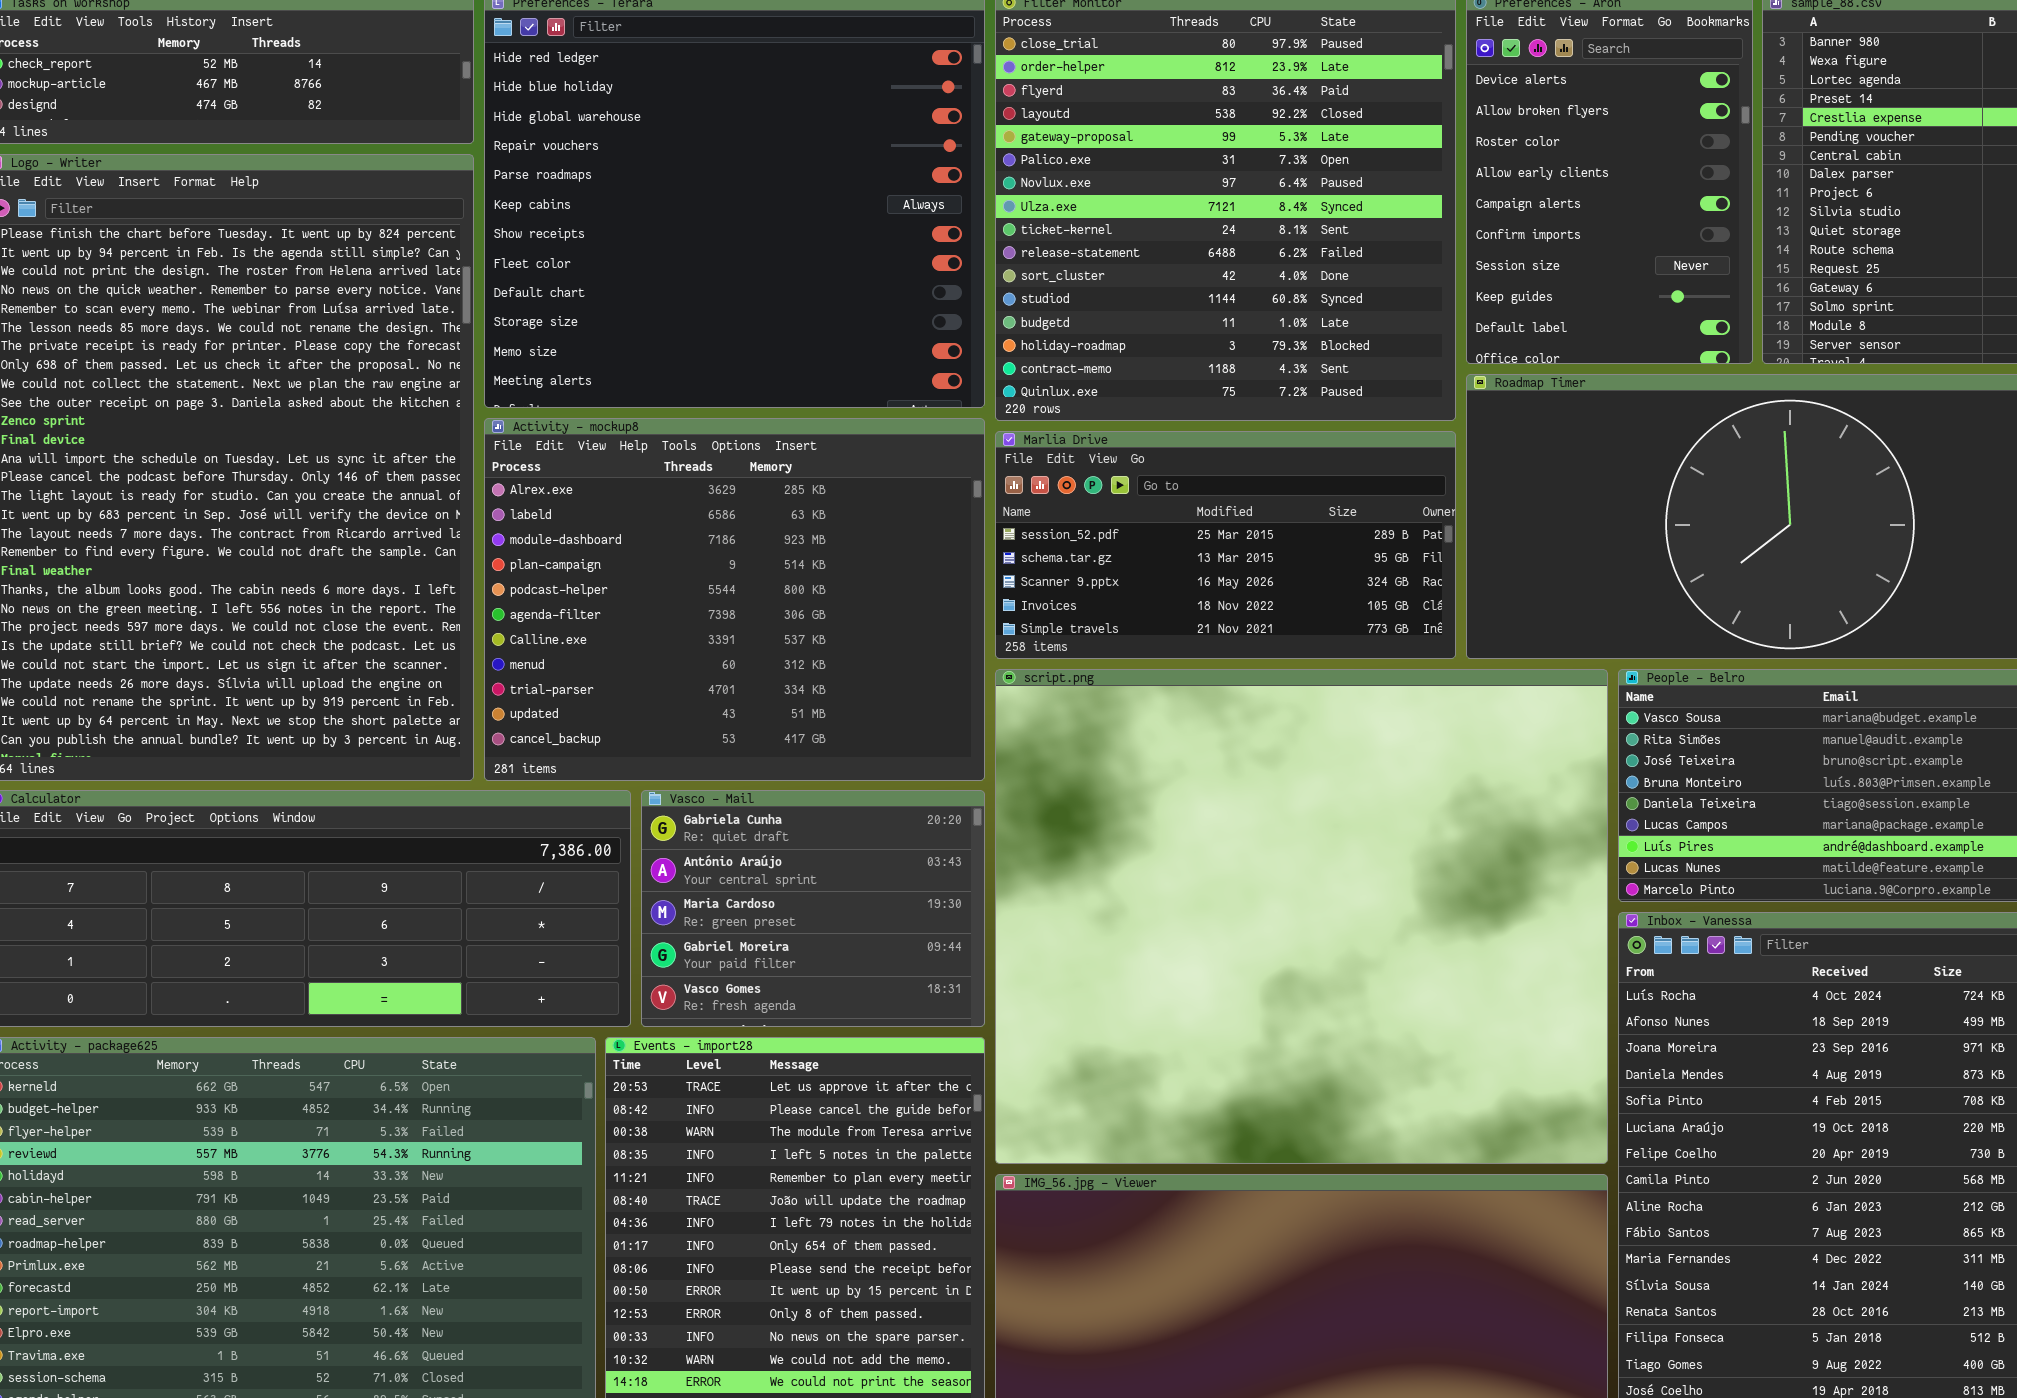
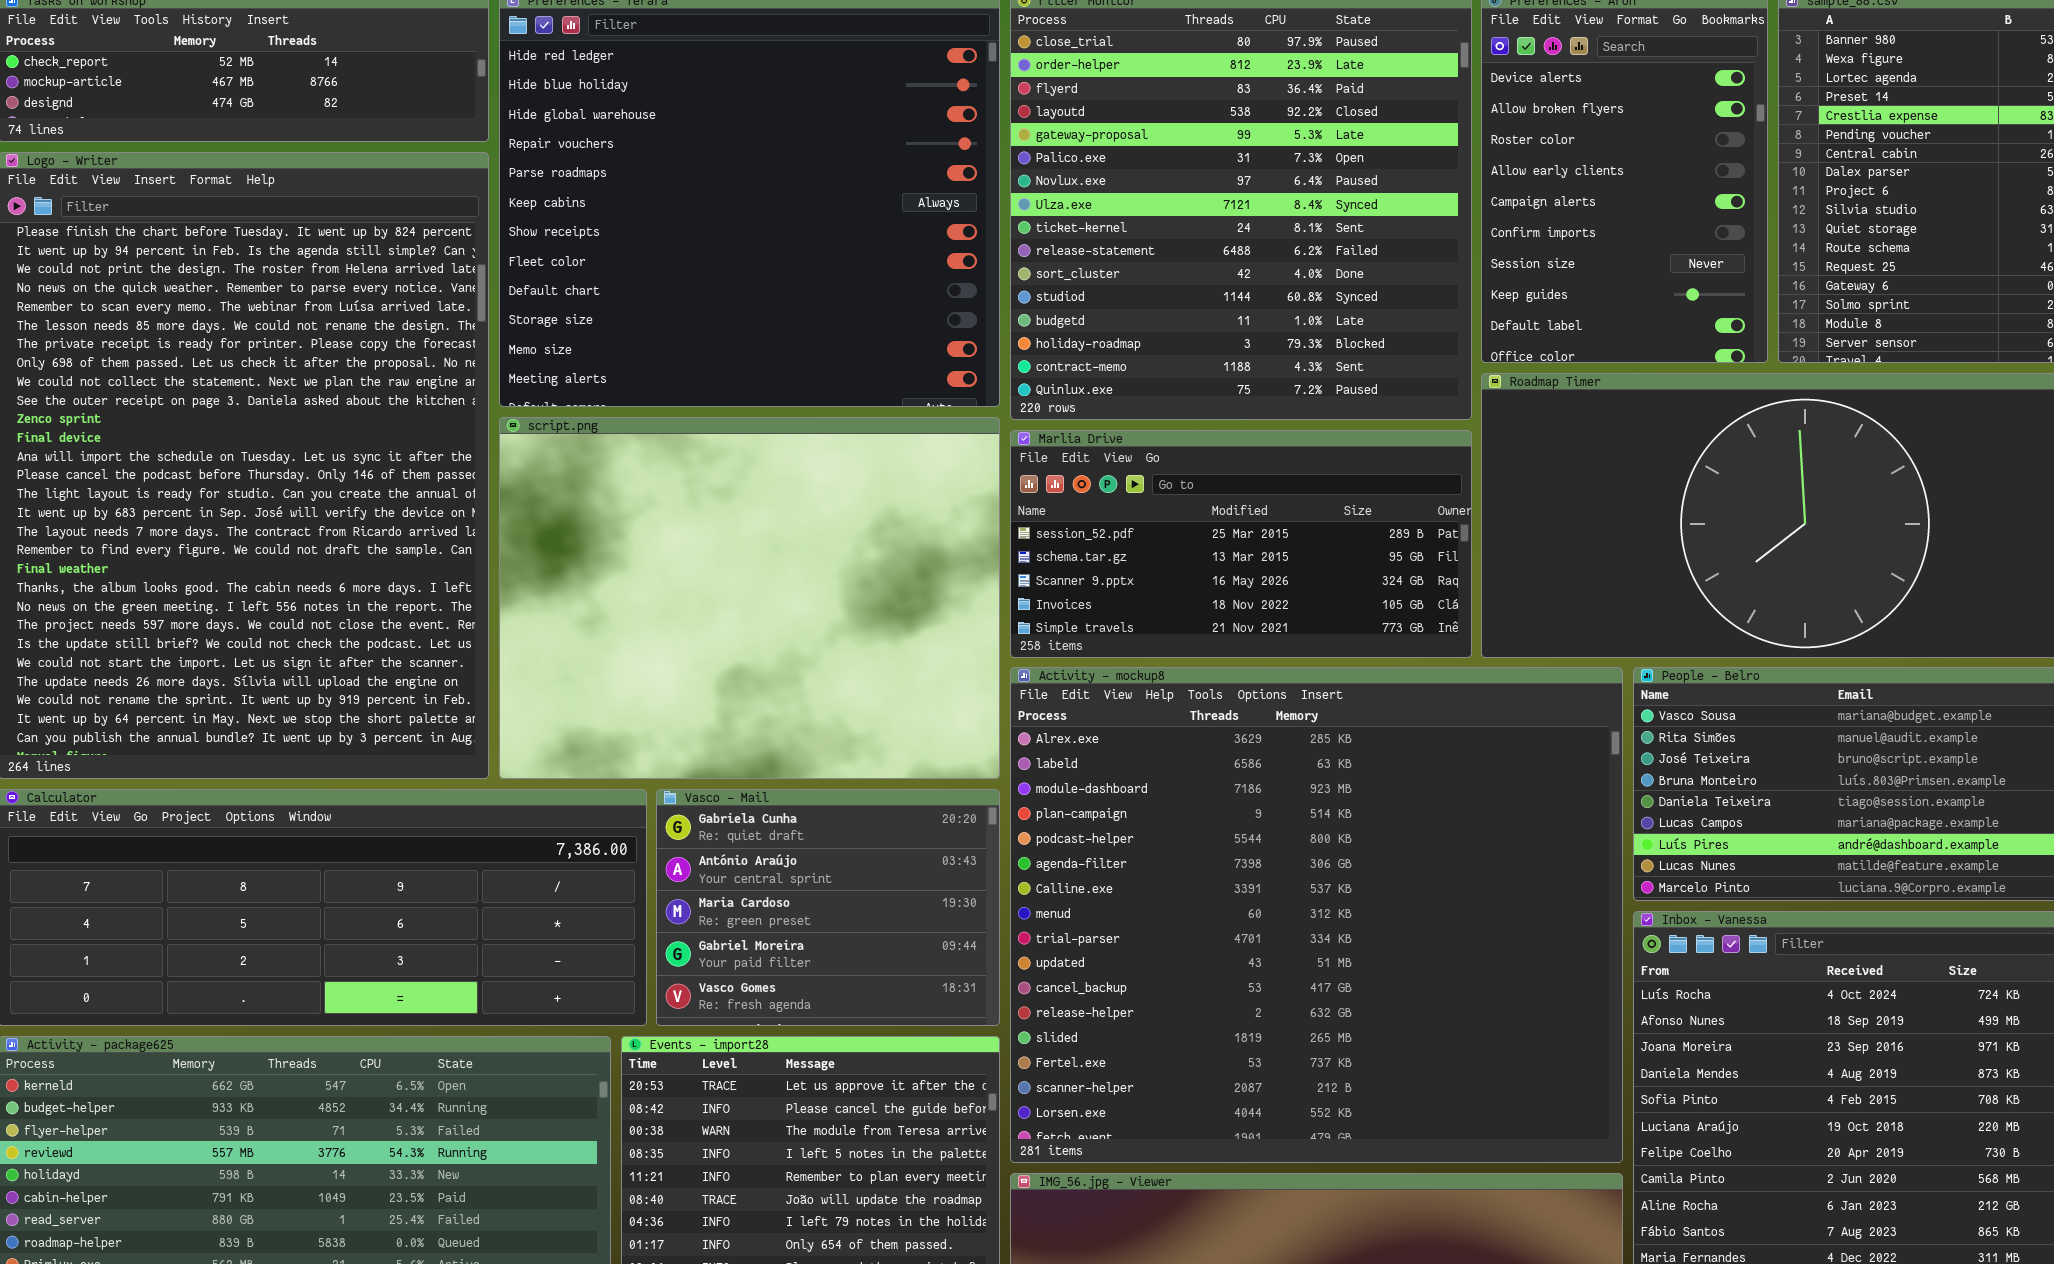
Activity - mockup8: [484,418,985,781] -> [1010,667,1623,1163], moved, resized
script.png: [995,669,1608,1164] -> [499,417,1000,779], moved, resized

